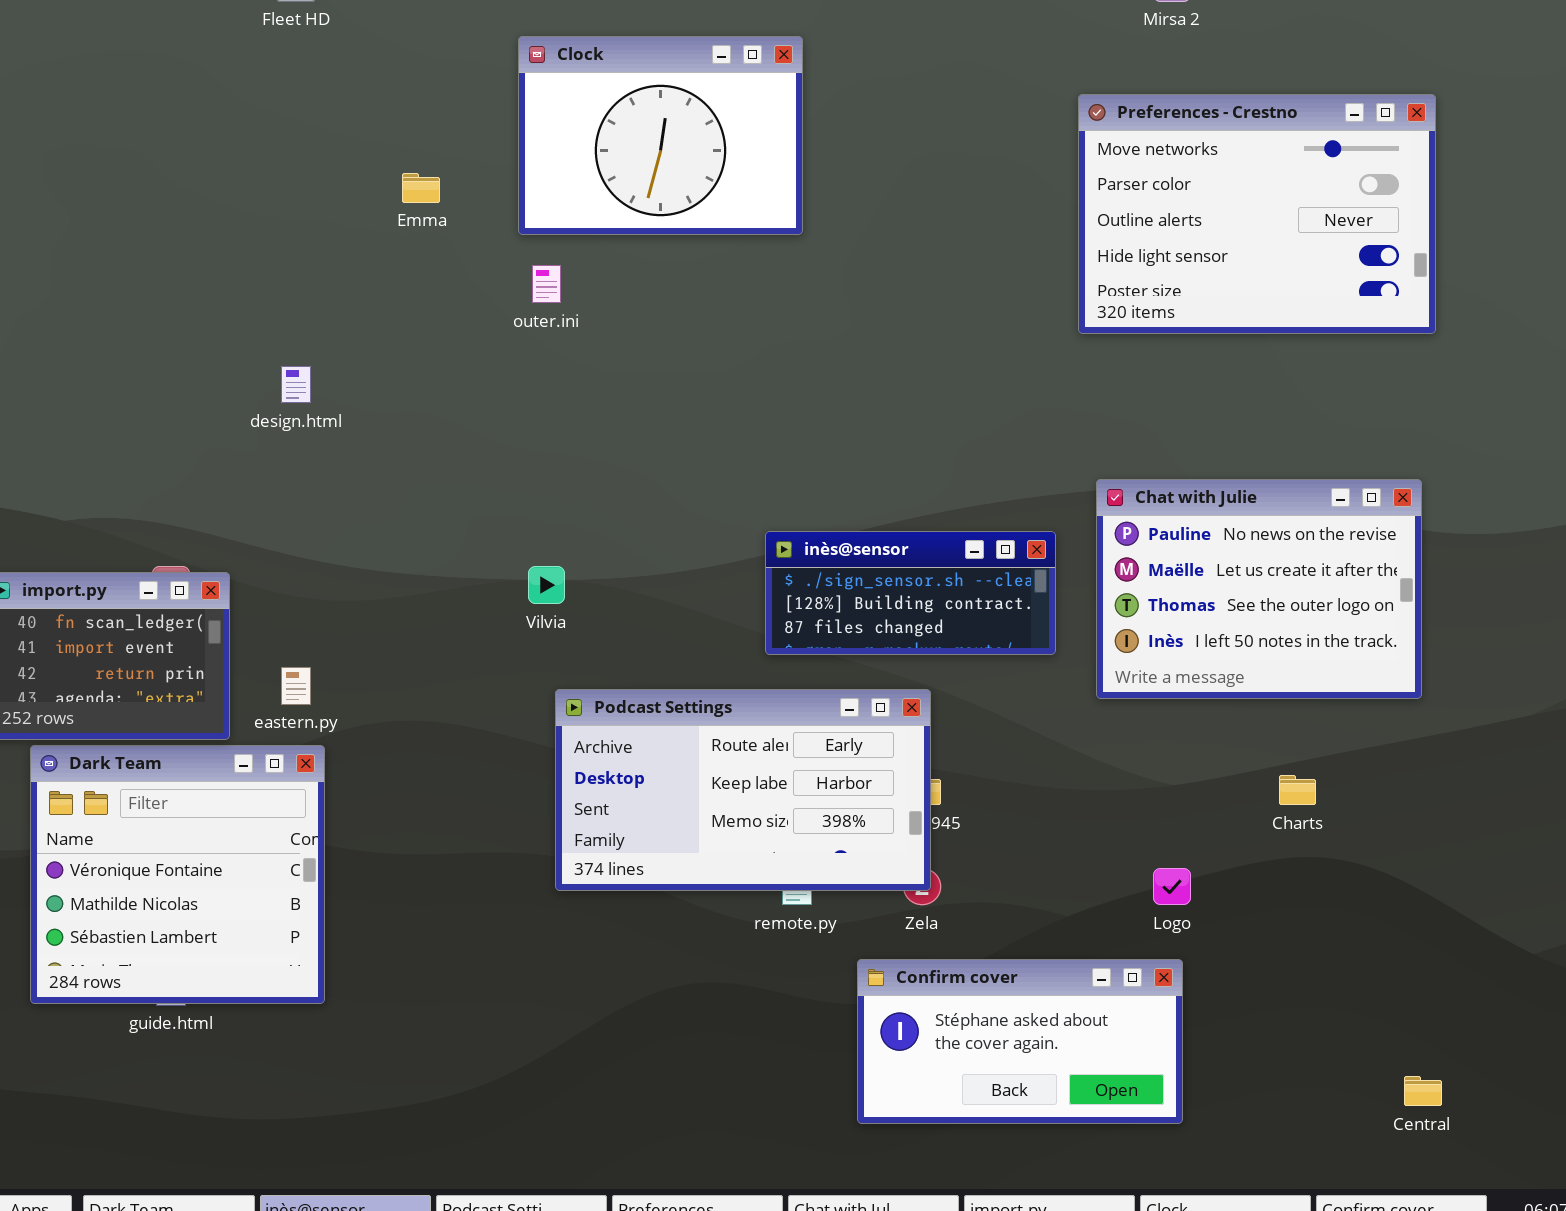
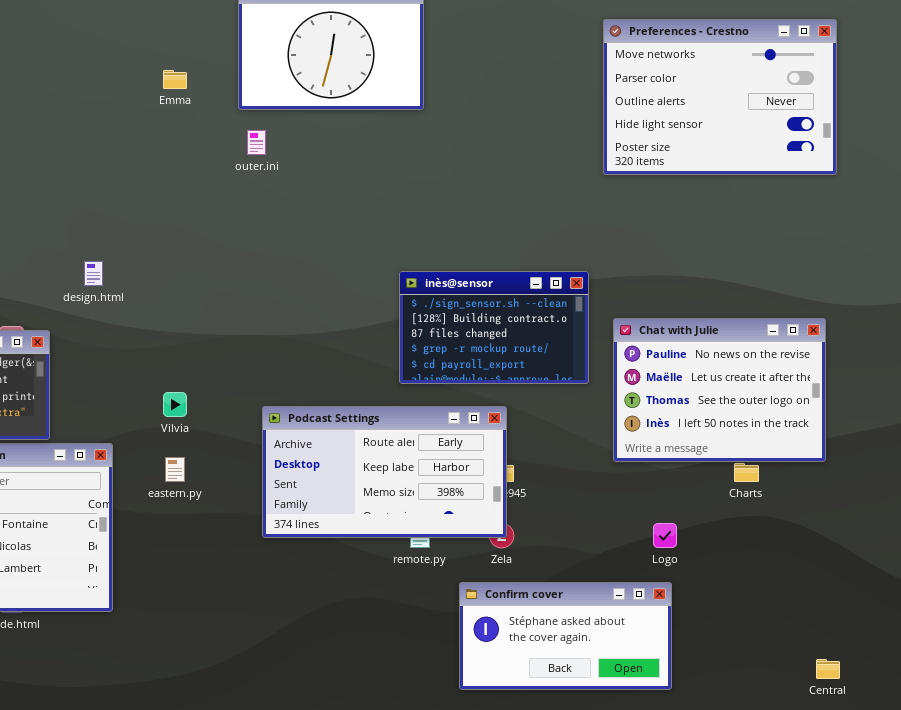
design.html: [281,366,311,403] -> [84,261,103,286], moved
Chat with Julie: [1096,479,1422,699] -> [613,318,826,462], moved
inès@sensor: [765,531,1056,655] -> [399,271,589,384], resized
Vilvia: [528,566,565,604] -> [163,392,187,417], moved
eastern.py: [281,667,311,705] -> [165,457,185,482], moved

